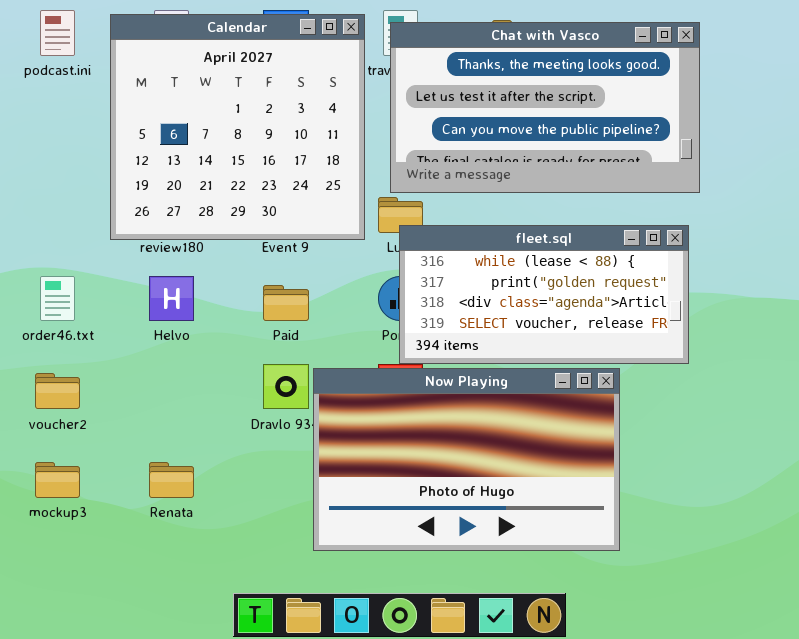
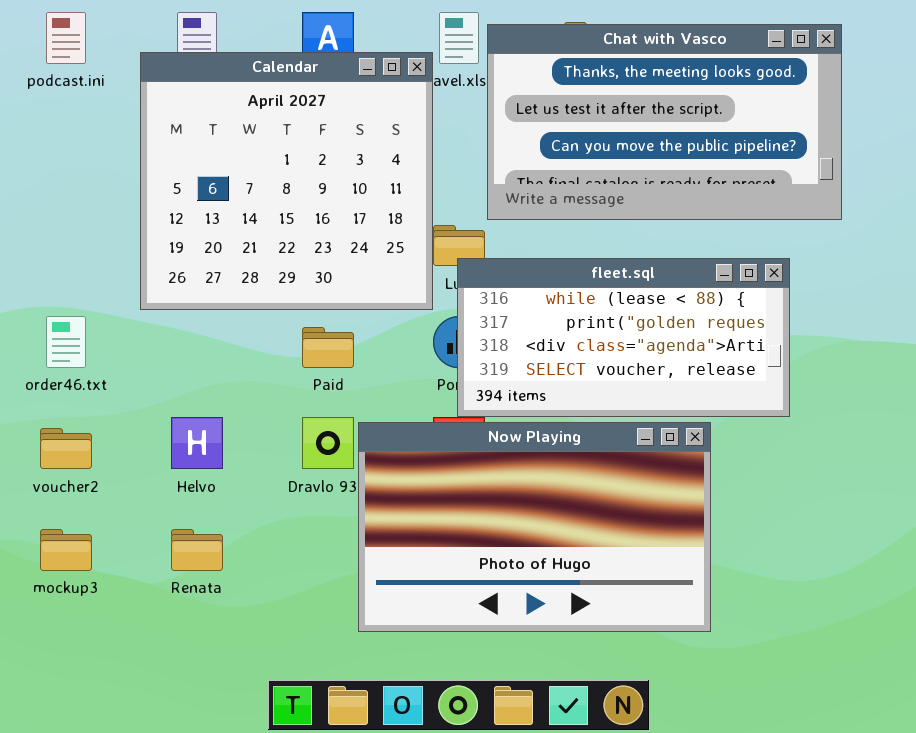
Calendar: [110,14,365,240] -> [140,52,433,310], moved
Chat with Vasco: [390,22,700,193] -> [487,24,842,220], moved
Helvo: [149,276,194,321] -> [171,417,223,469], moved

